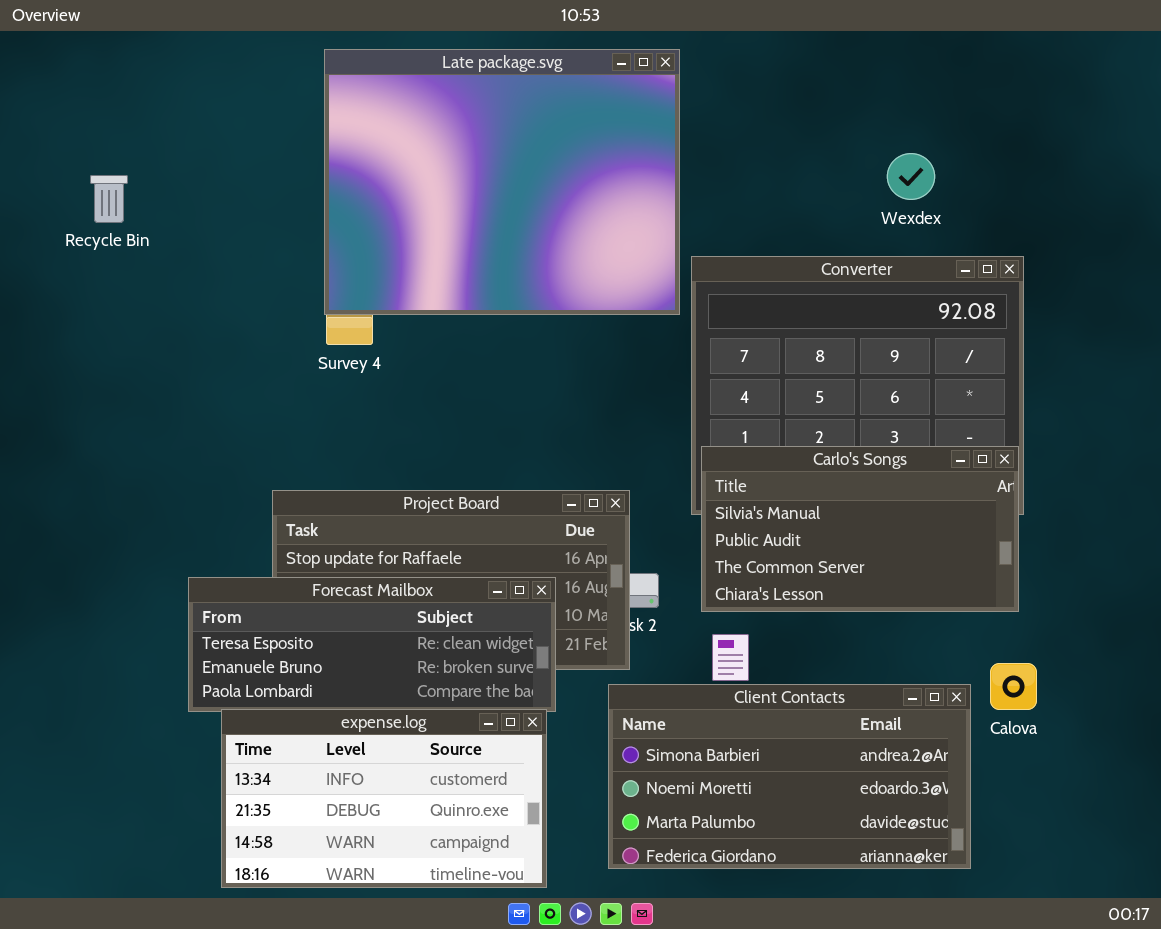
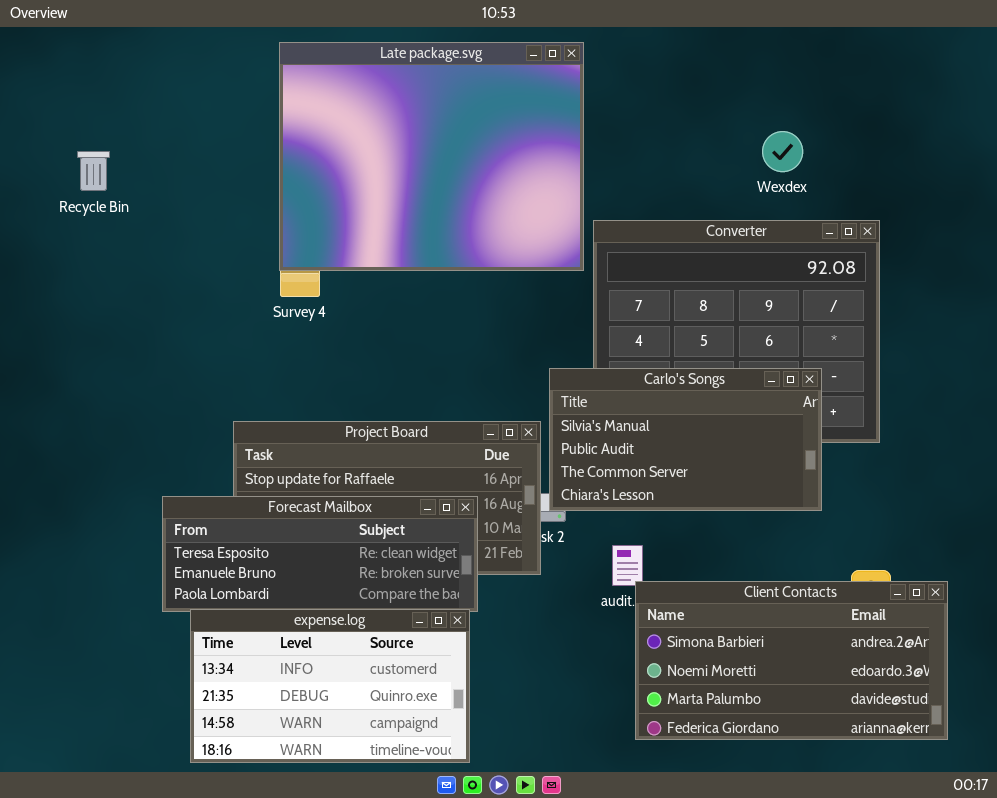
Carlo's Songs: [701,446,1019,612] -> [549,368,822,511], moved
Client Contacts: [608,684,971,869] -> [635,581,948,740], moved

